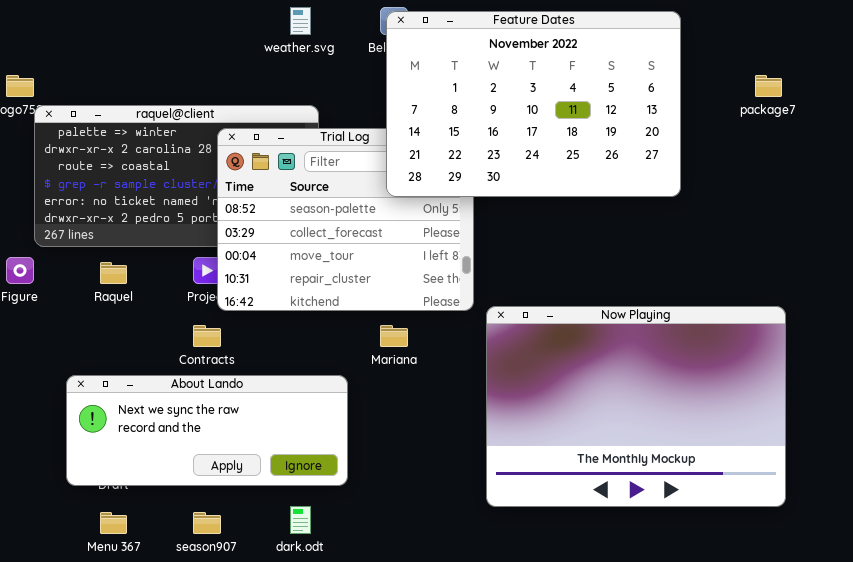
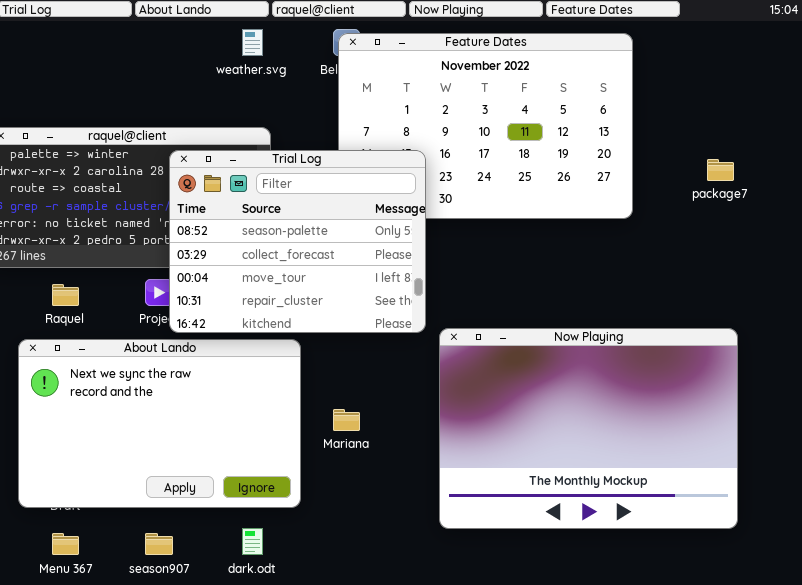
package7: [755,75,782,97] -> [707,159,734,181], moved
Trial Log: [217,128,474,311] -> [169,150,426,333], raised
Mariana: [380,325,408,347] -> [333,409,360,431], moved
About Lando: [66,375,348,486] -> [18,339,301,508], resized

